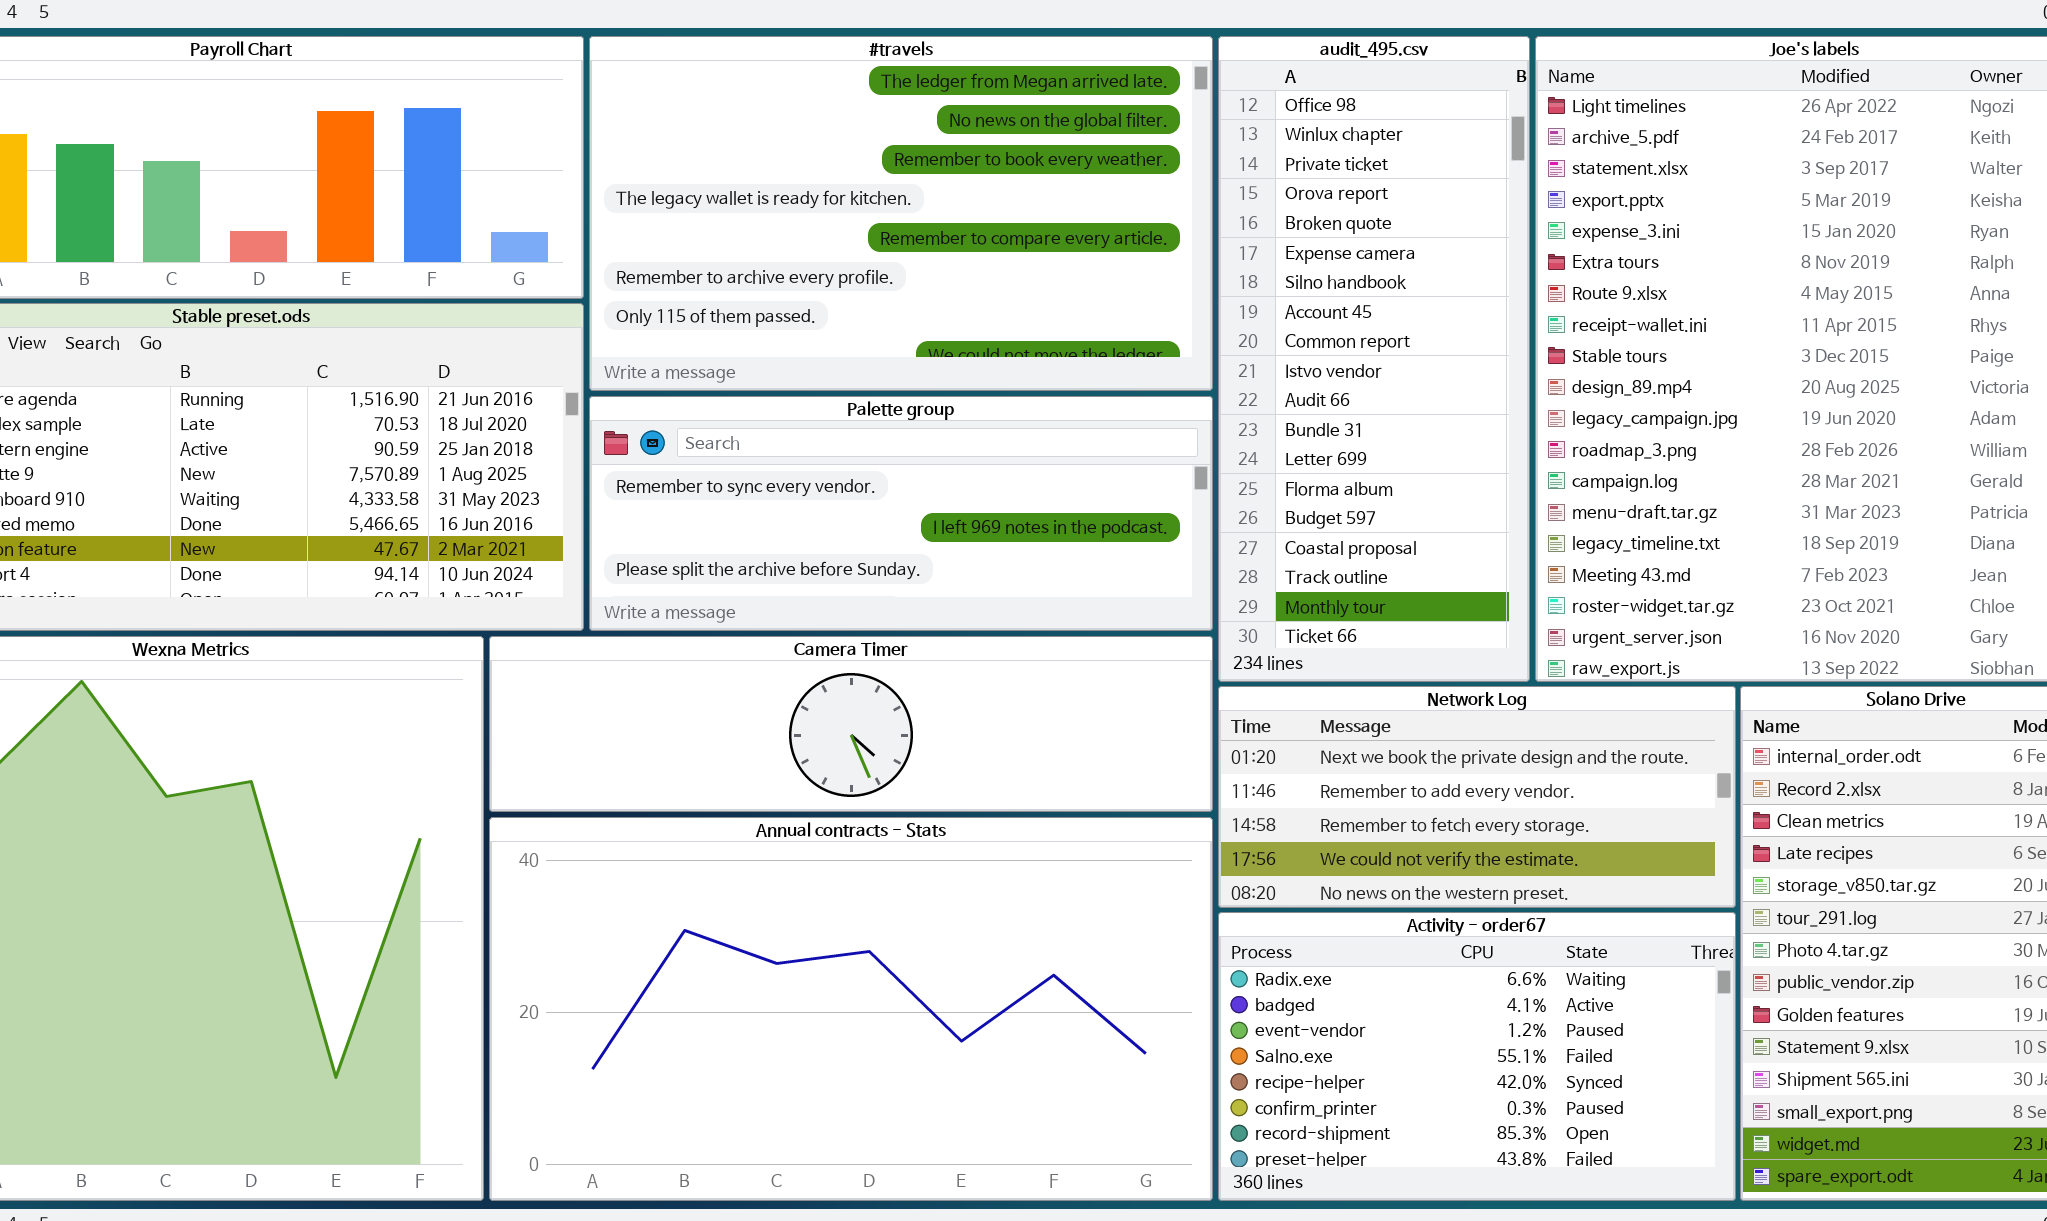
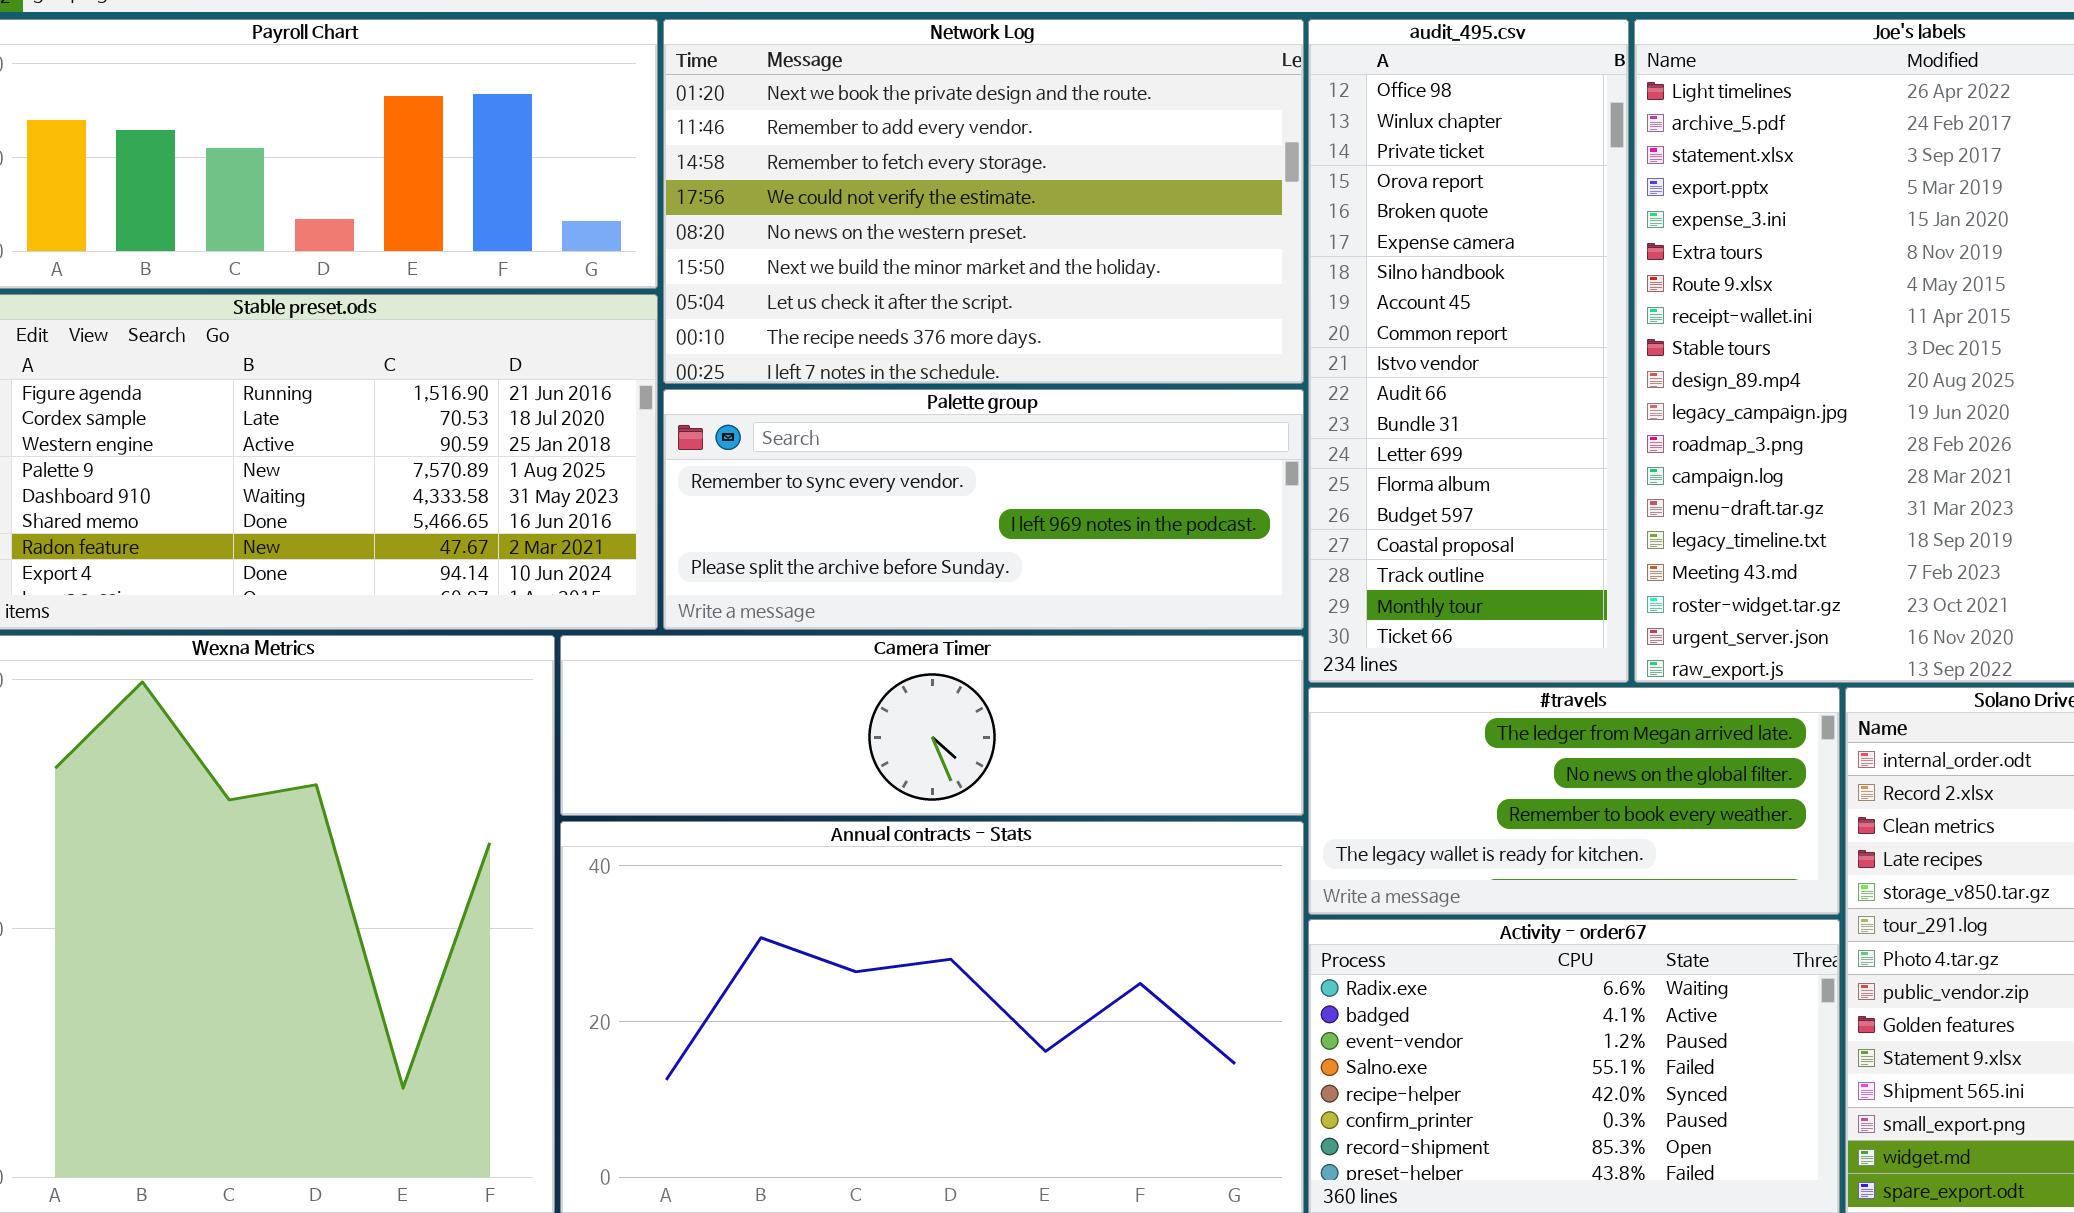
#travels: [589,36,1213,391] -> [1308,687,1840,915], moved, resized
Network Log: [1218,686,1736,908] -> [663,19,1304,384], moved, resized

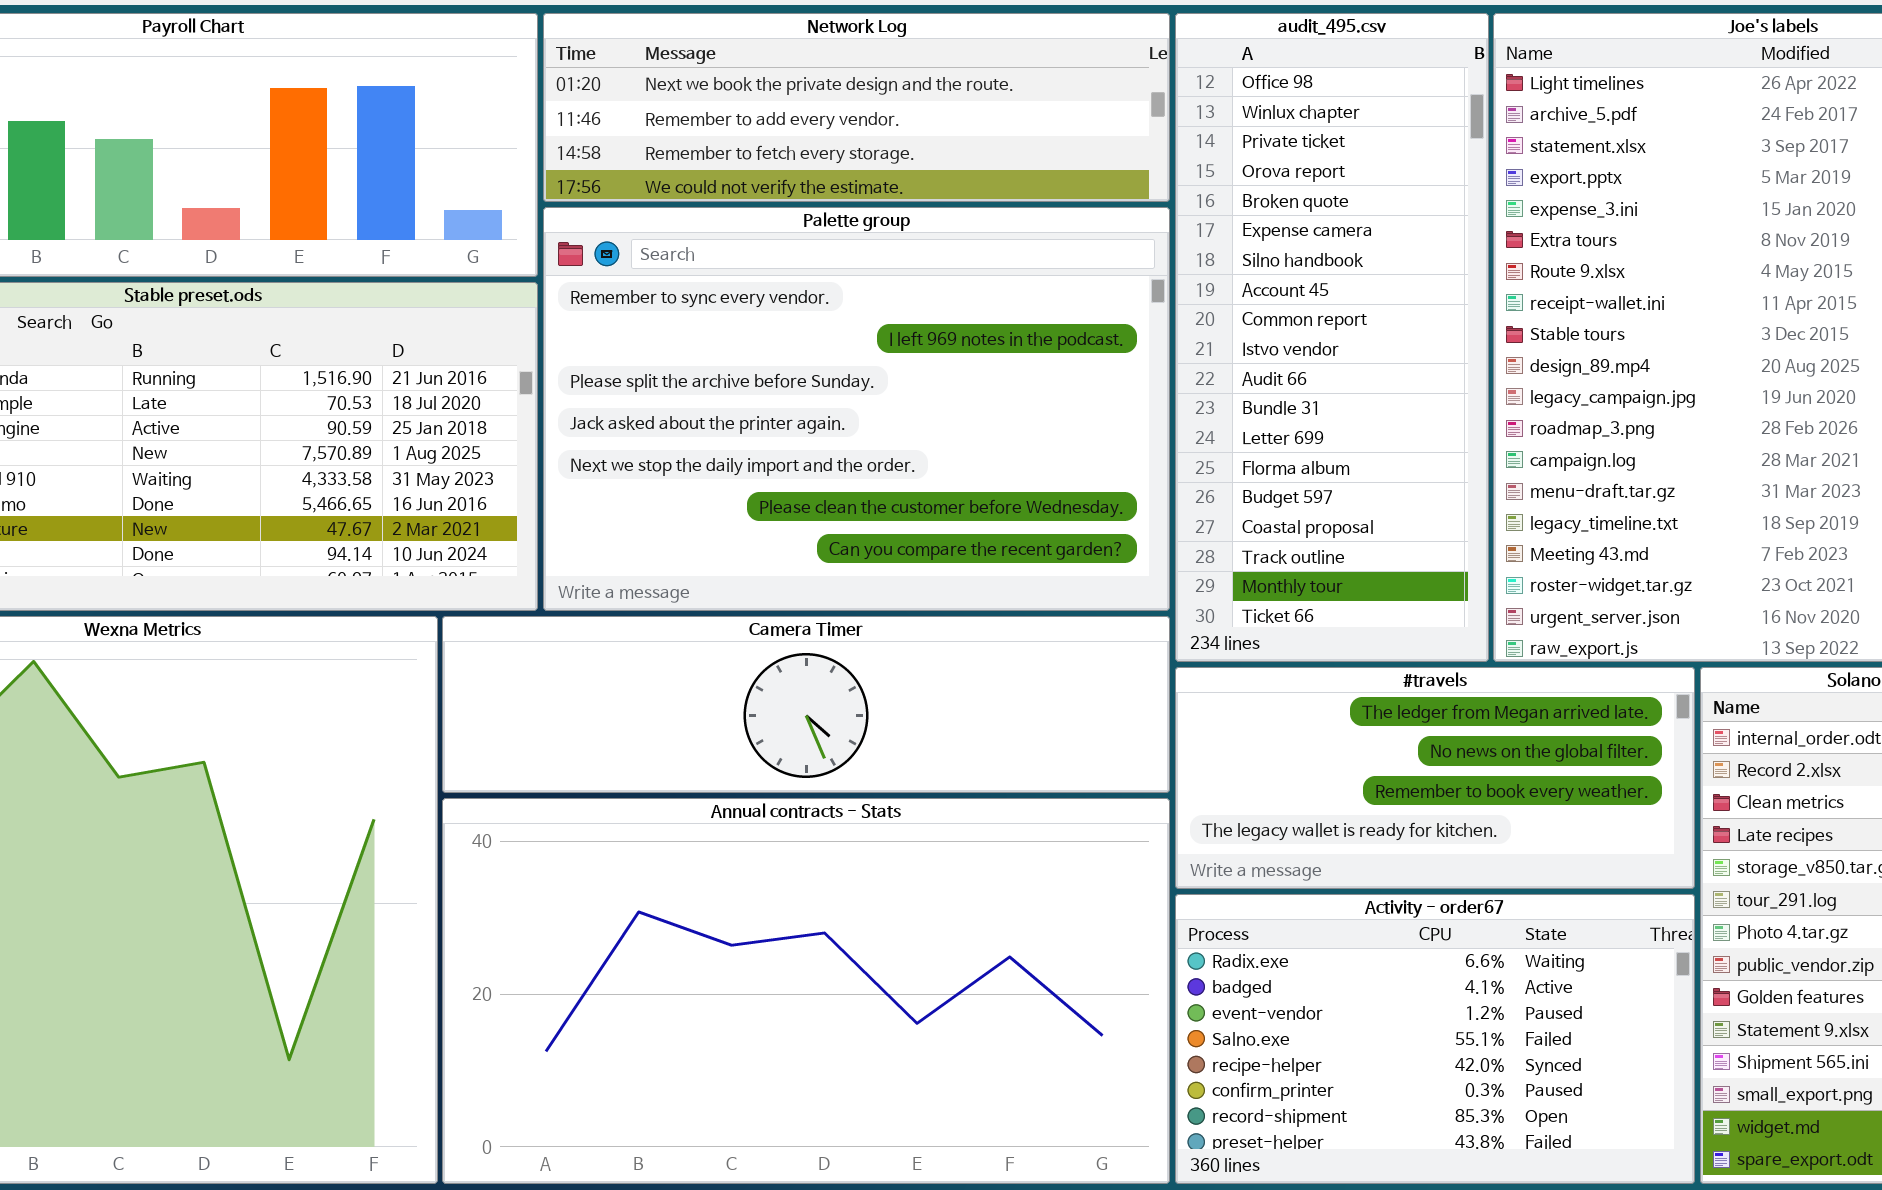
Network Log: [663,19,1304,384] -> [543,13,1170,202], resized
Palette group: [663,389,1304,630] -> [543,207,1170,611], resized

